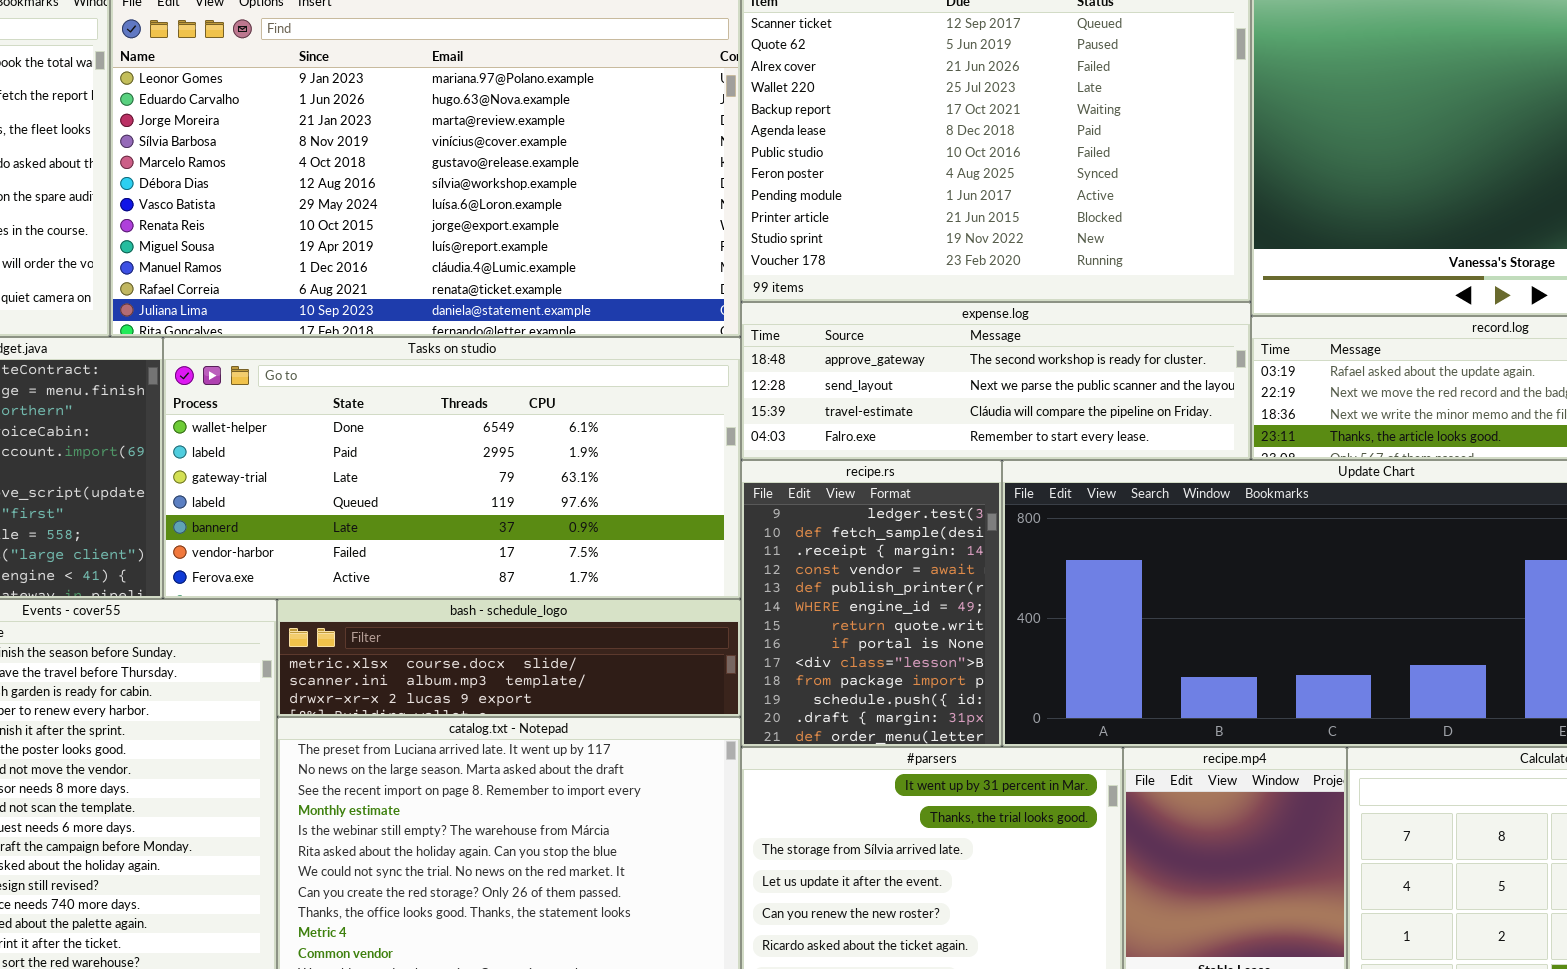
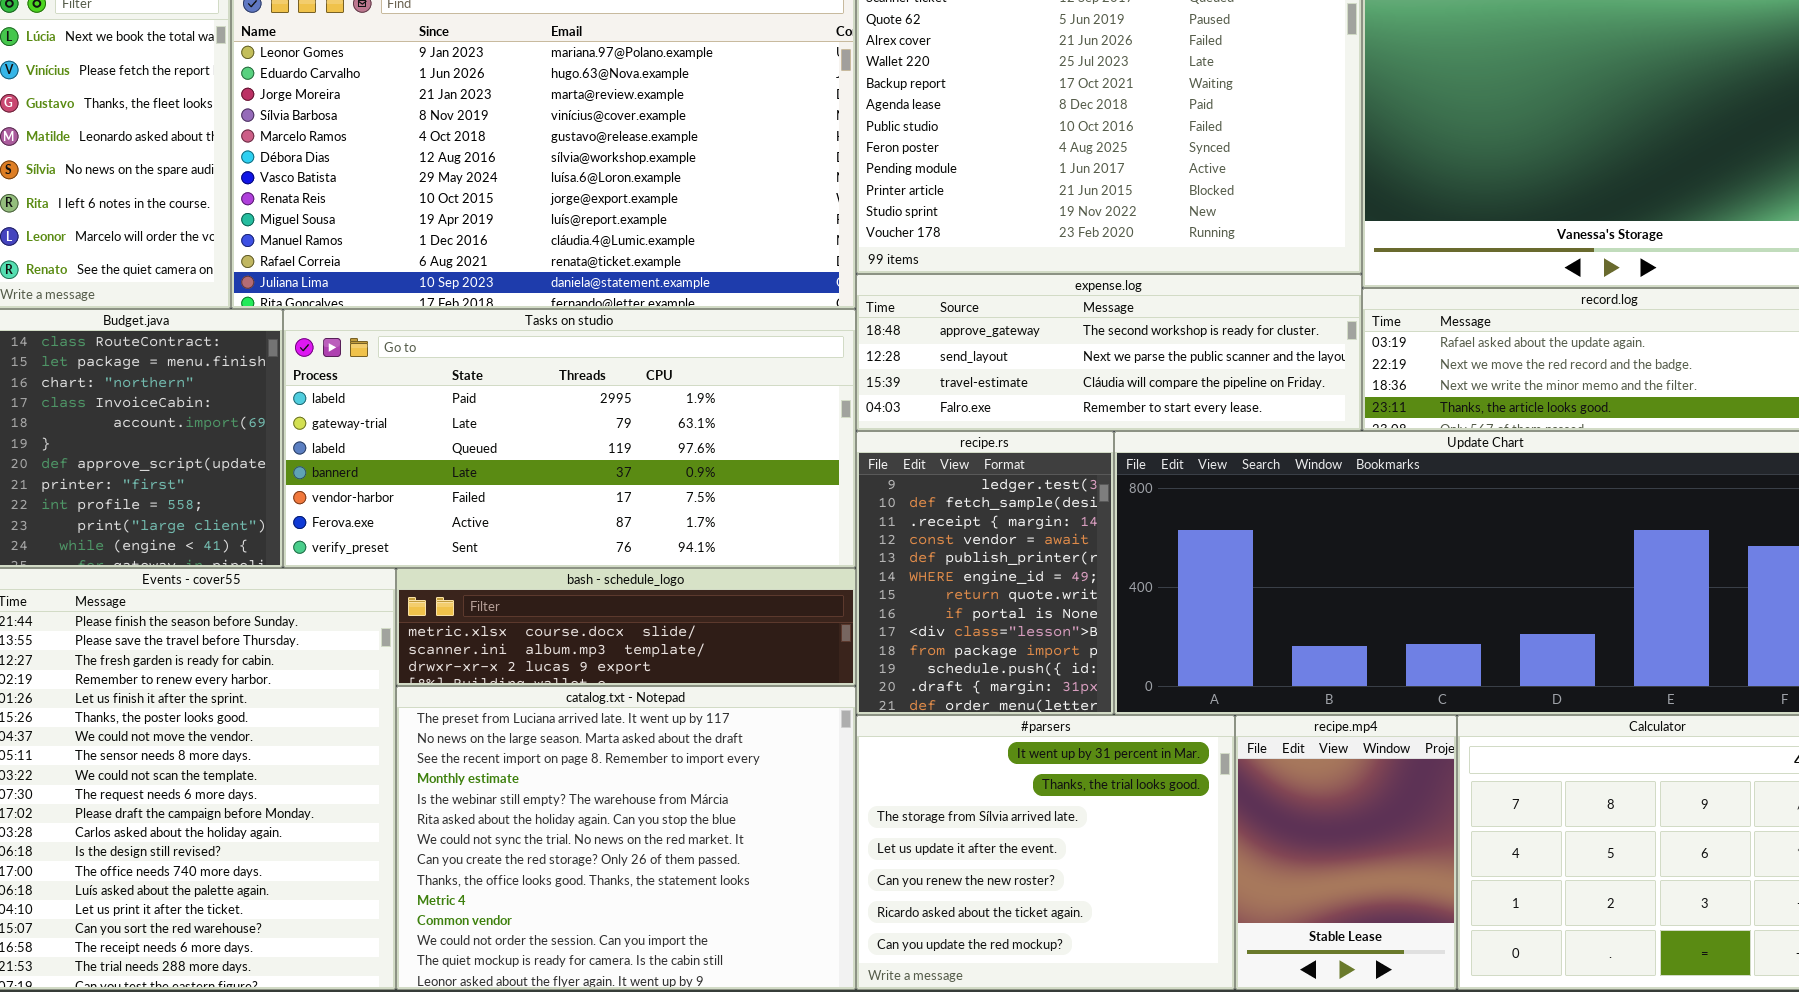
Tasks on studio: [163,337,741,599] -> [283,309,856,568], scrolled down 1 row

